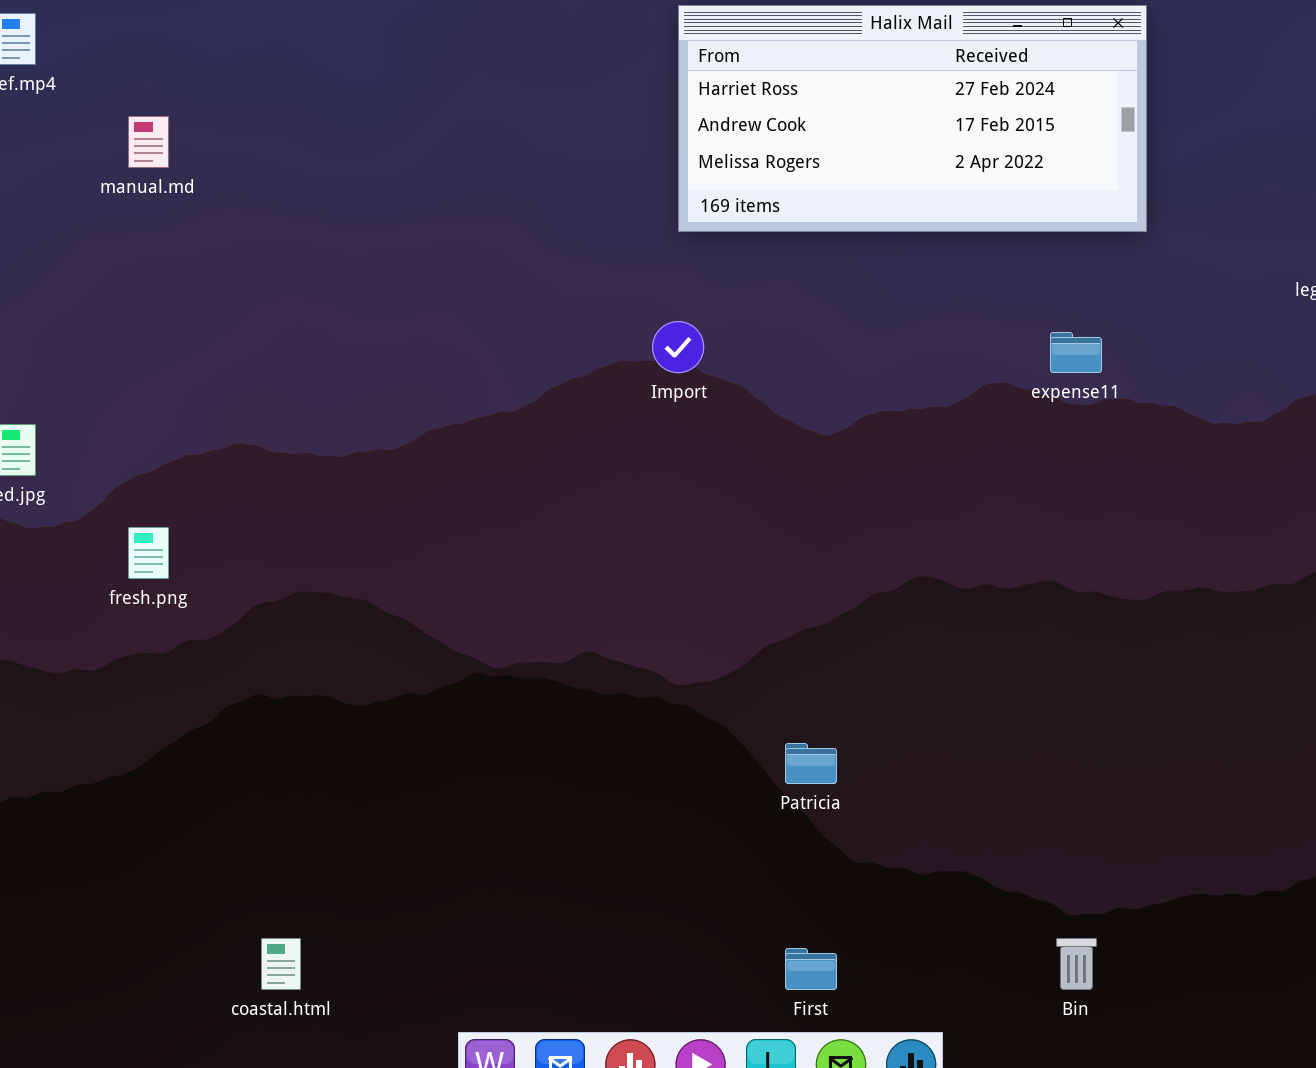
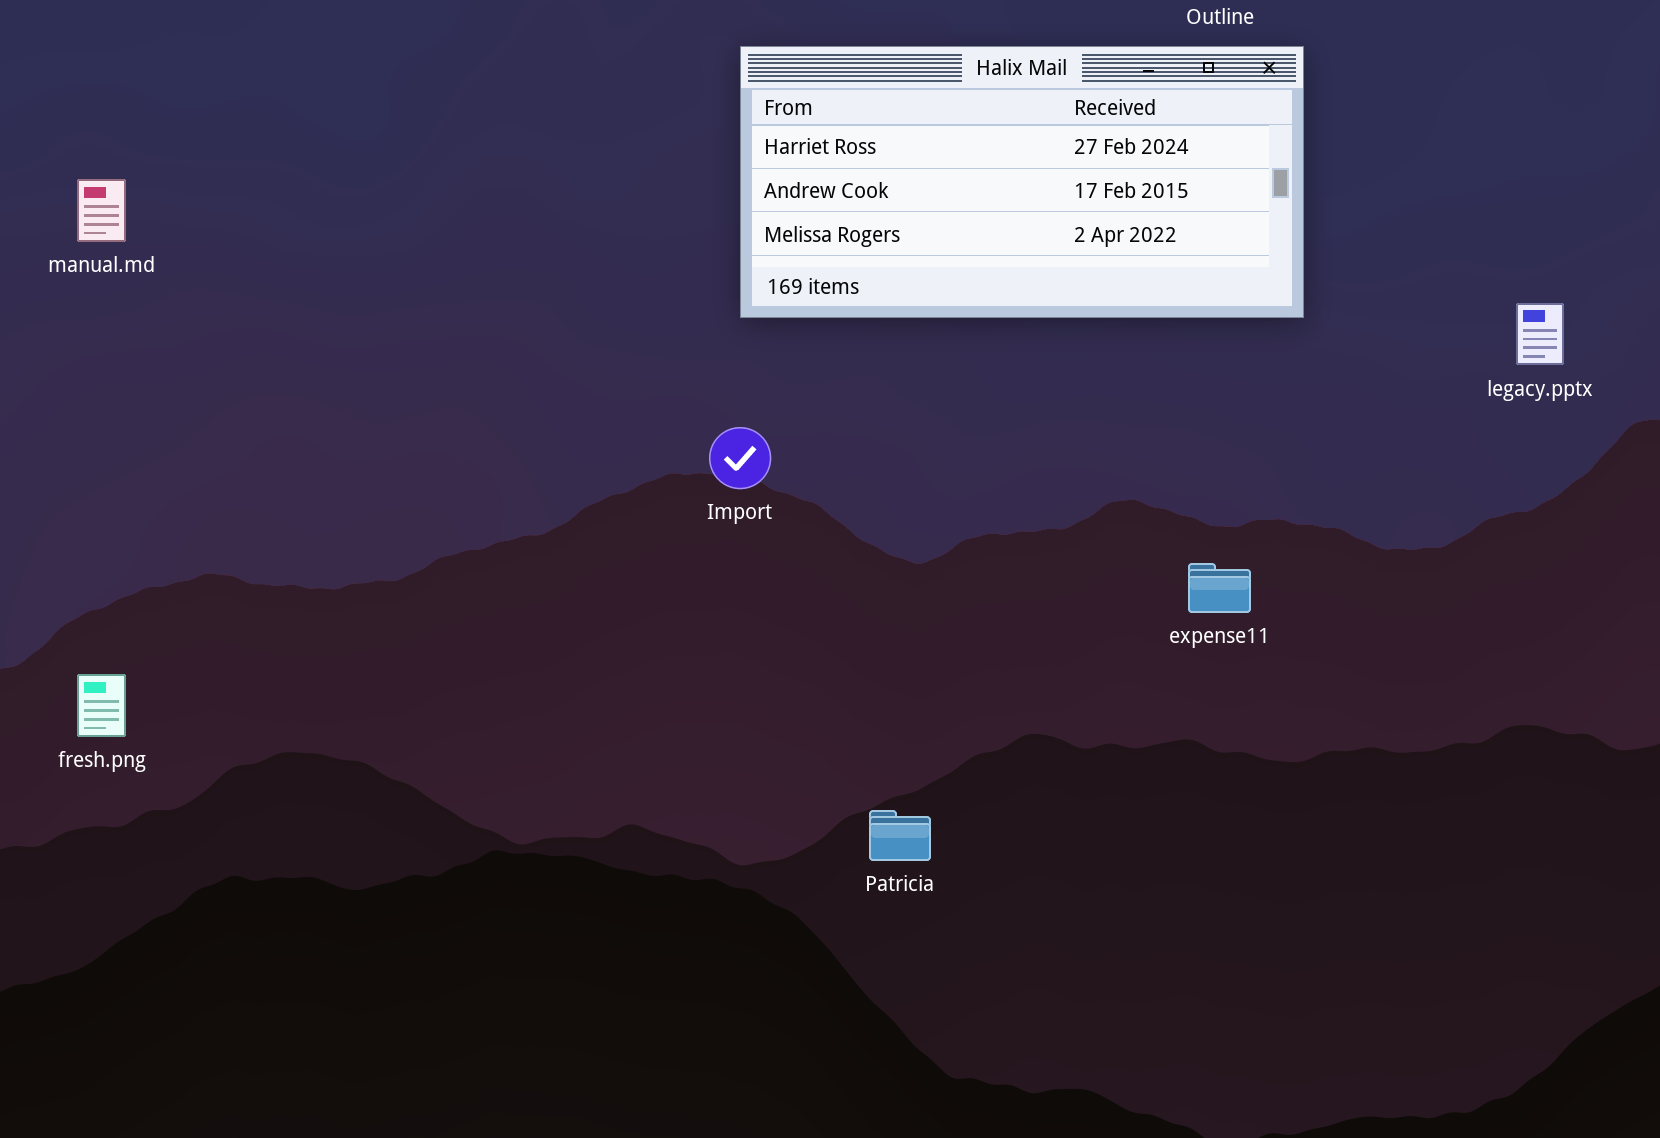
expense11: [1050,332,1102,373] -> [1188,563,1251,613], moved
Patricia: [785,743,837,784] -> [869,810,931,861], moved

